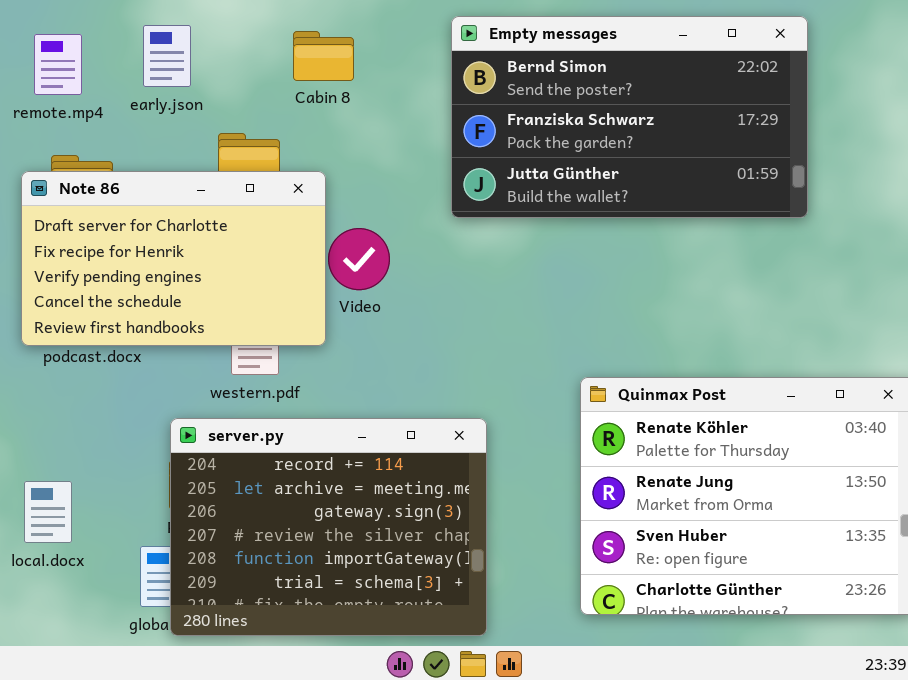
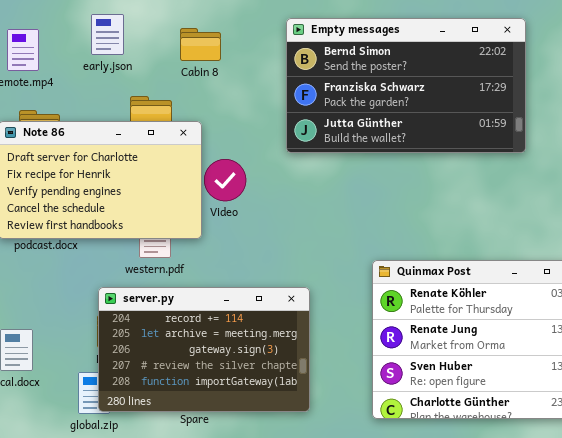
early.json: [143,25,191,87] -> [91,14,124,55], moved
server.py: [170,418,487,636] -> [98,287,310,412], resized

